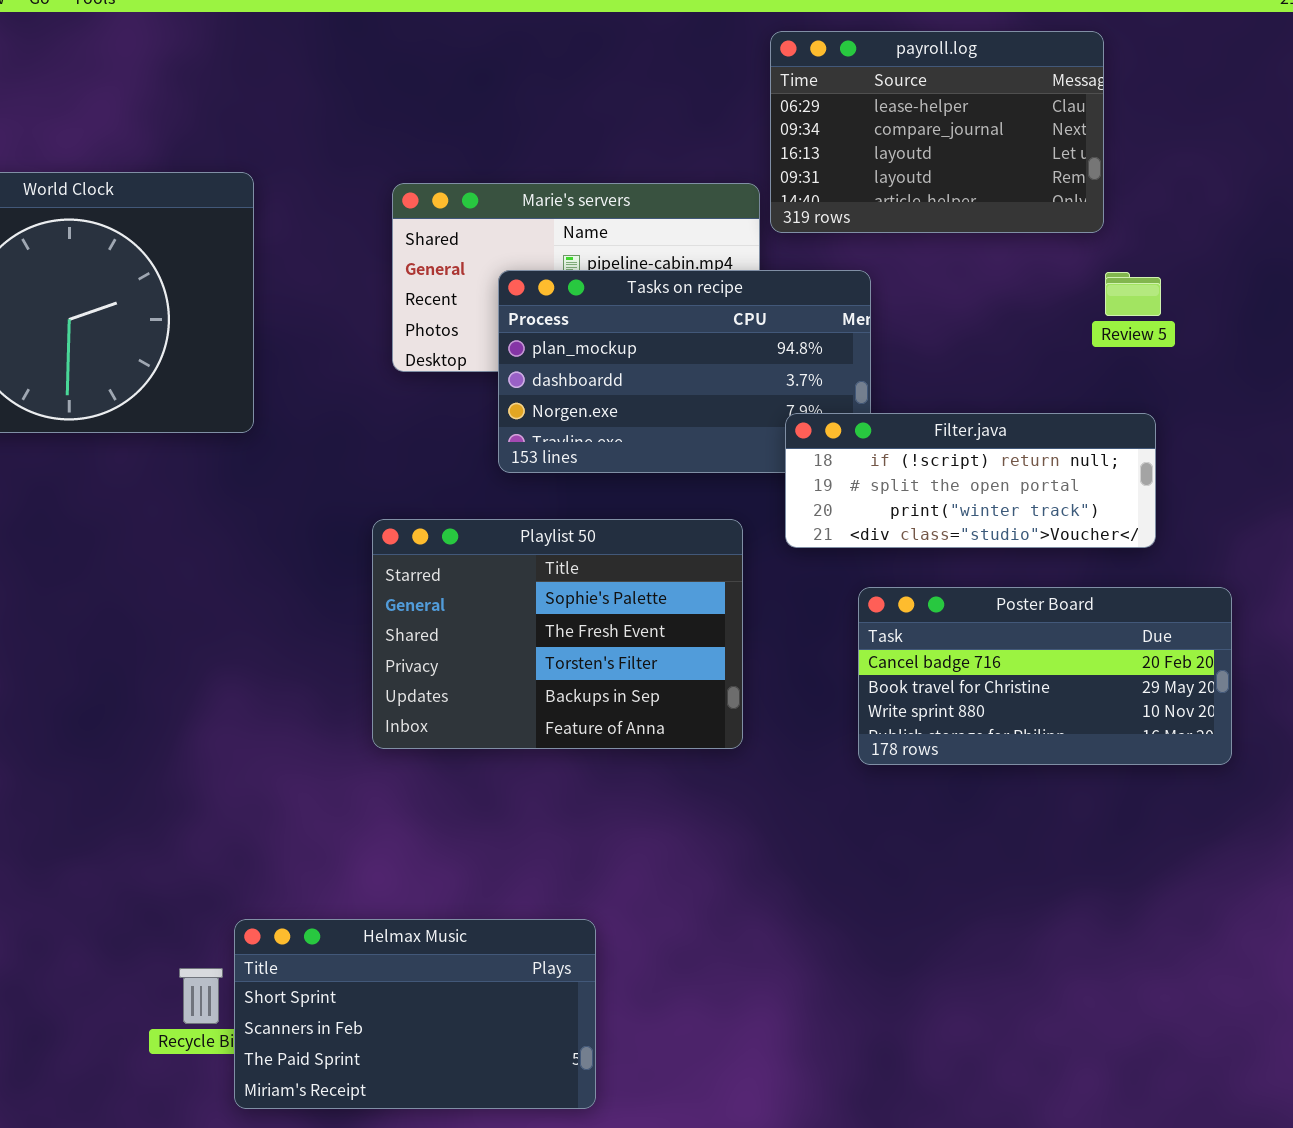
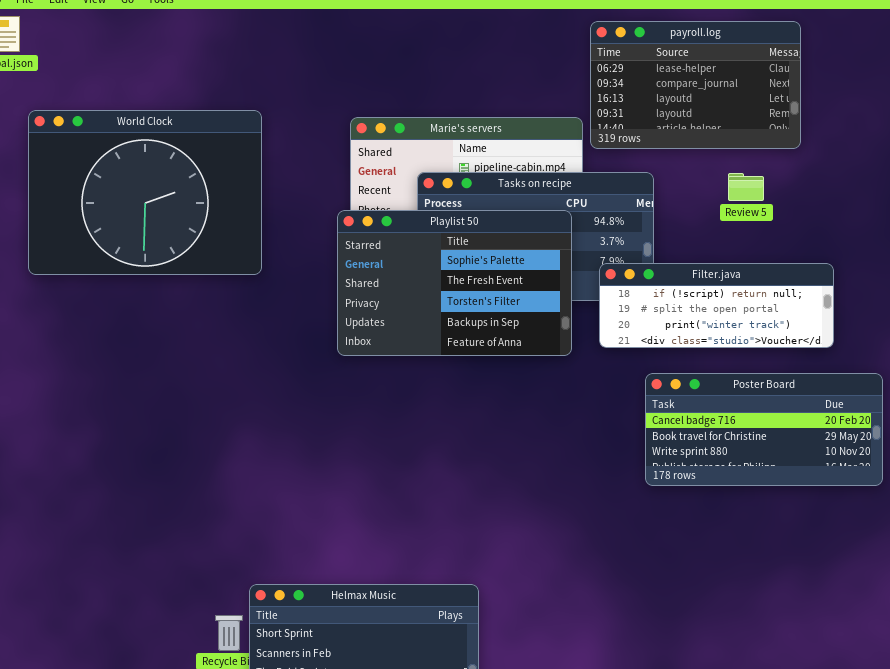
Review 5: [1105,272,1161,316] -> [728,173,764,201], moved
Playlist 50: [372,519,743,749] -> [337,210,572,356], moved

